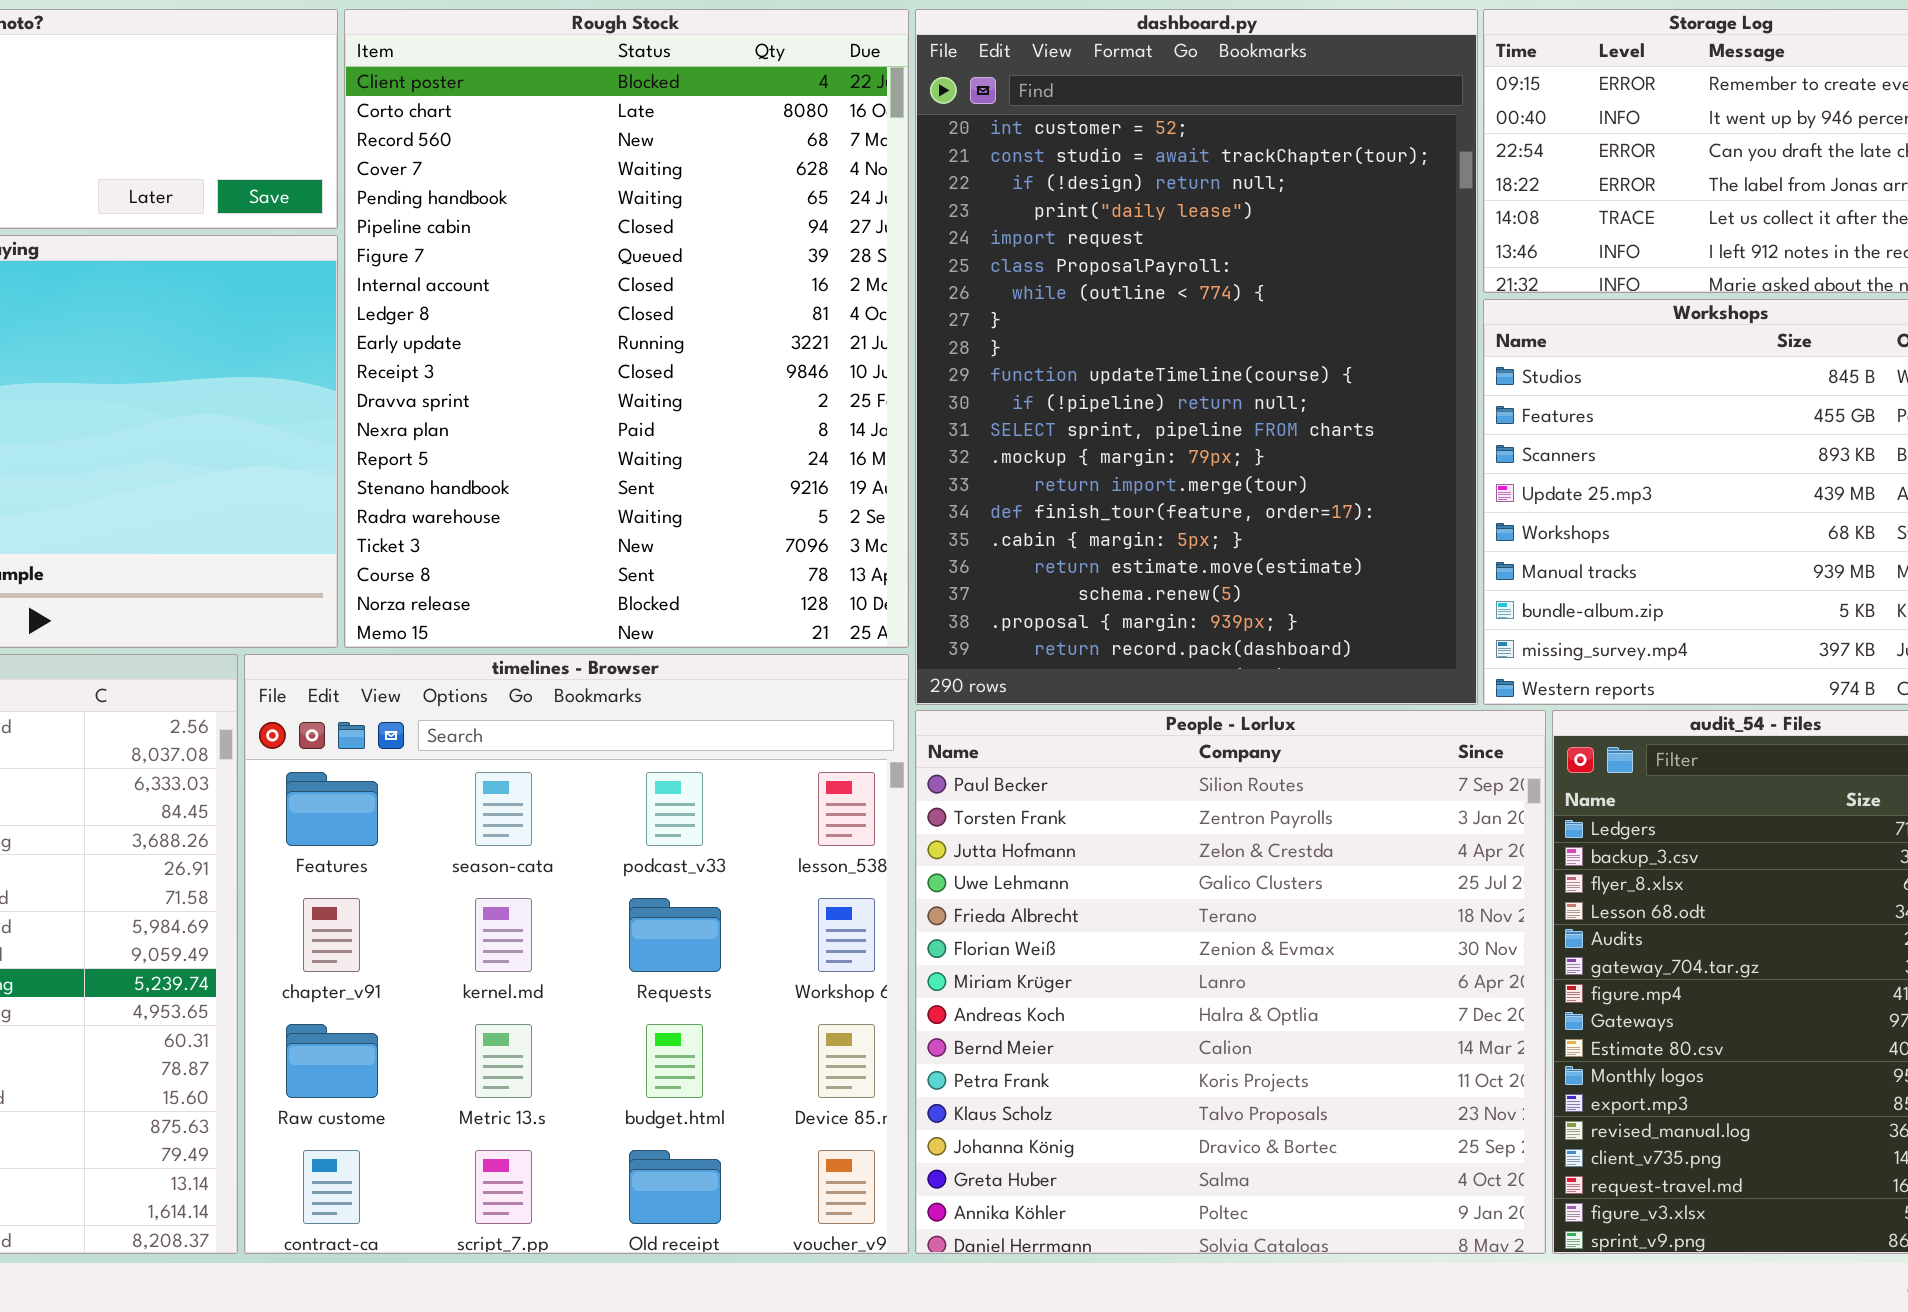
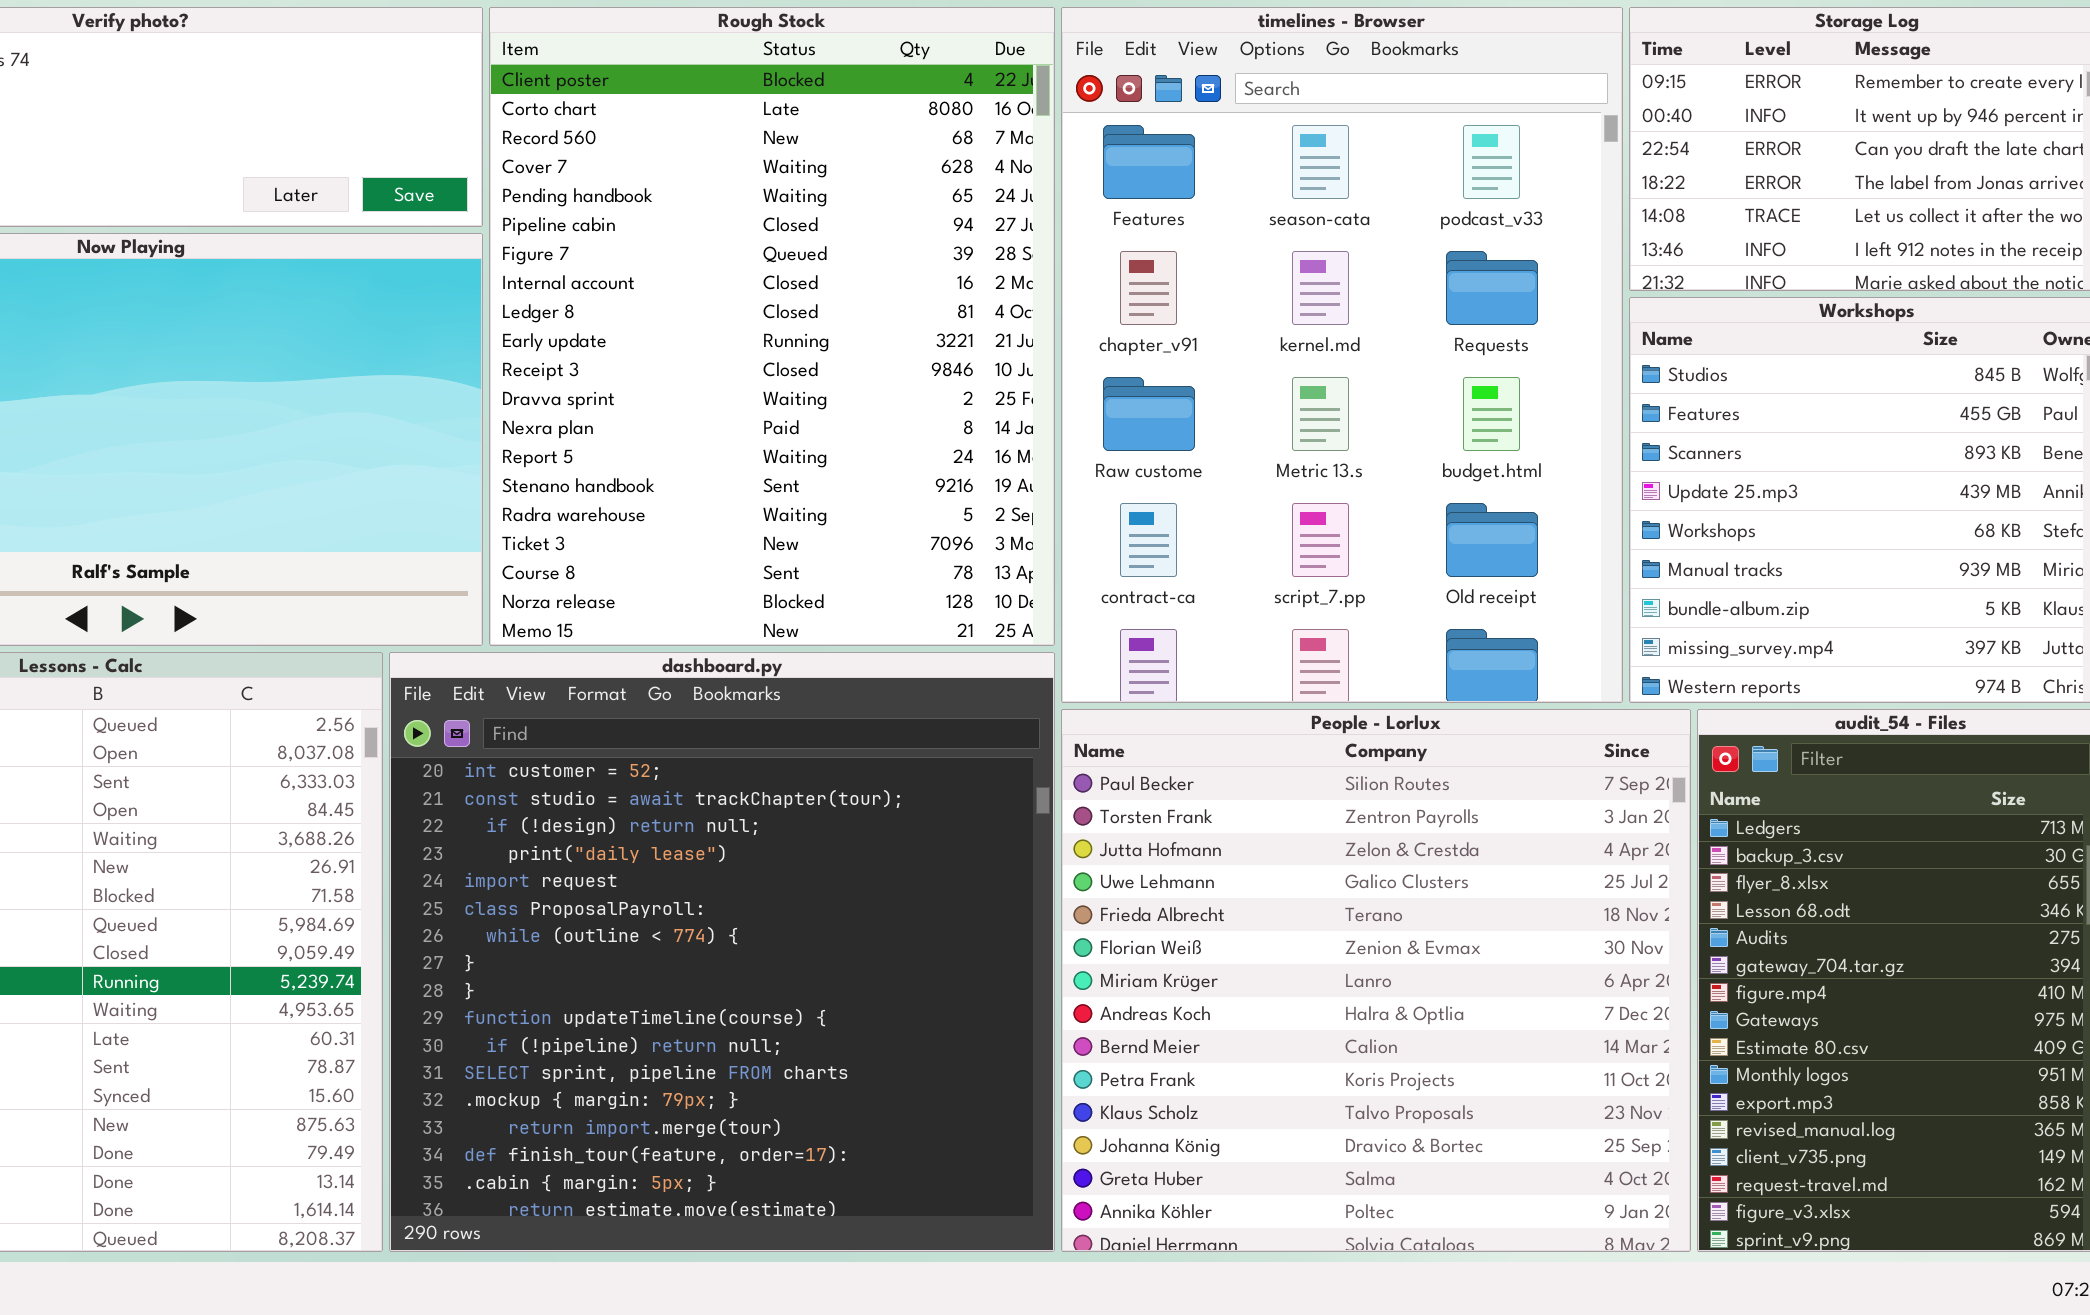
dashboard.py: [915,9,1478,705] -> [389,652,1055,1252], moved, resized
timelines - Browser: [244,654,909,1254] -> [1061,7,1623,703], moved, resized

